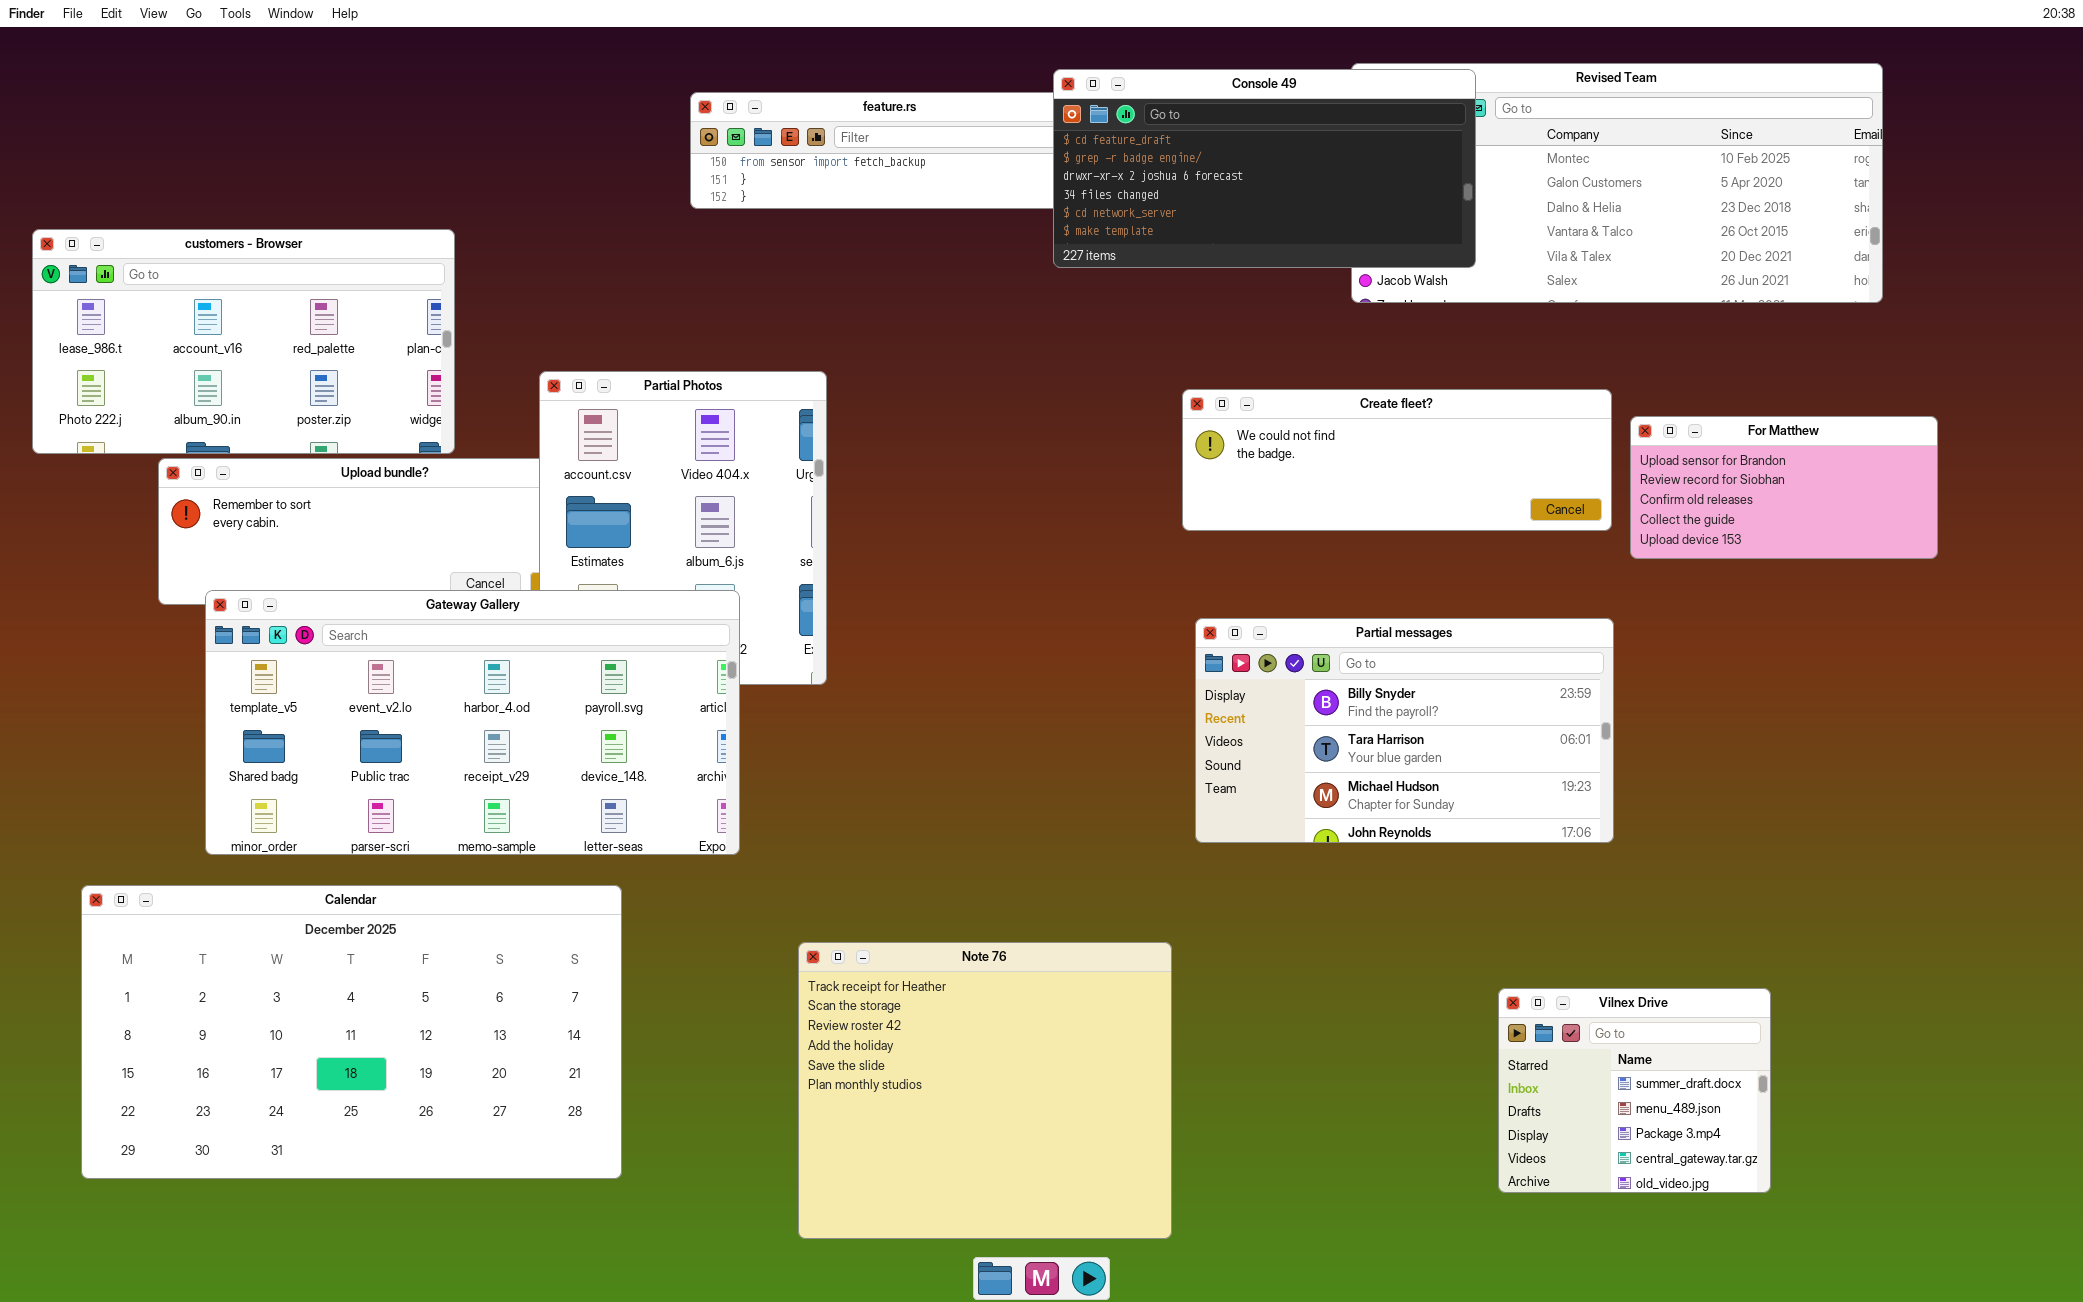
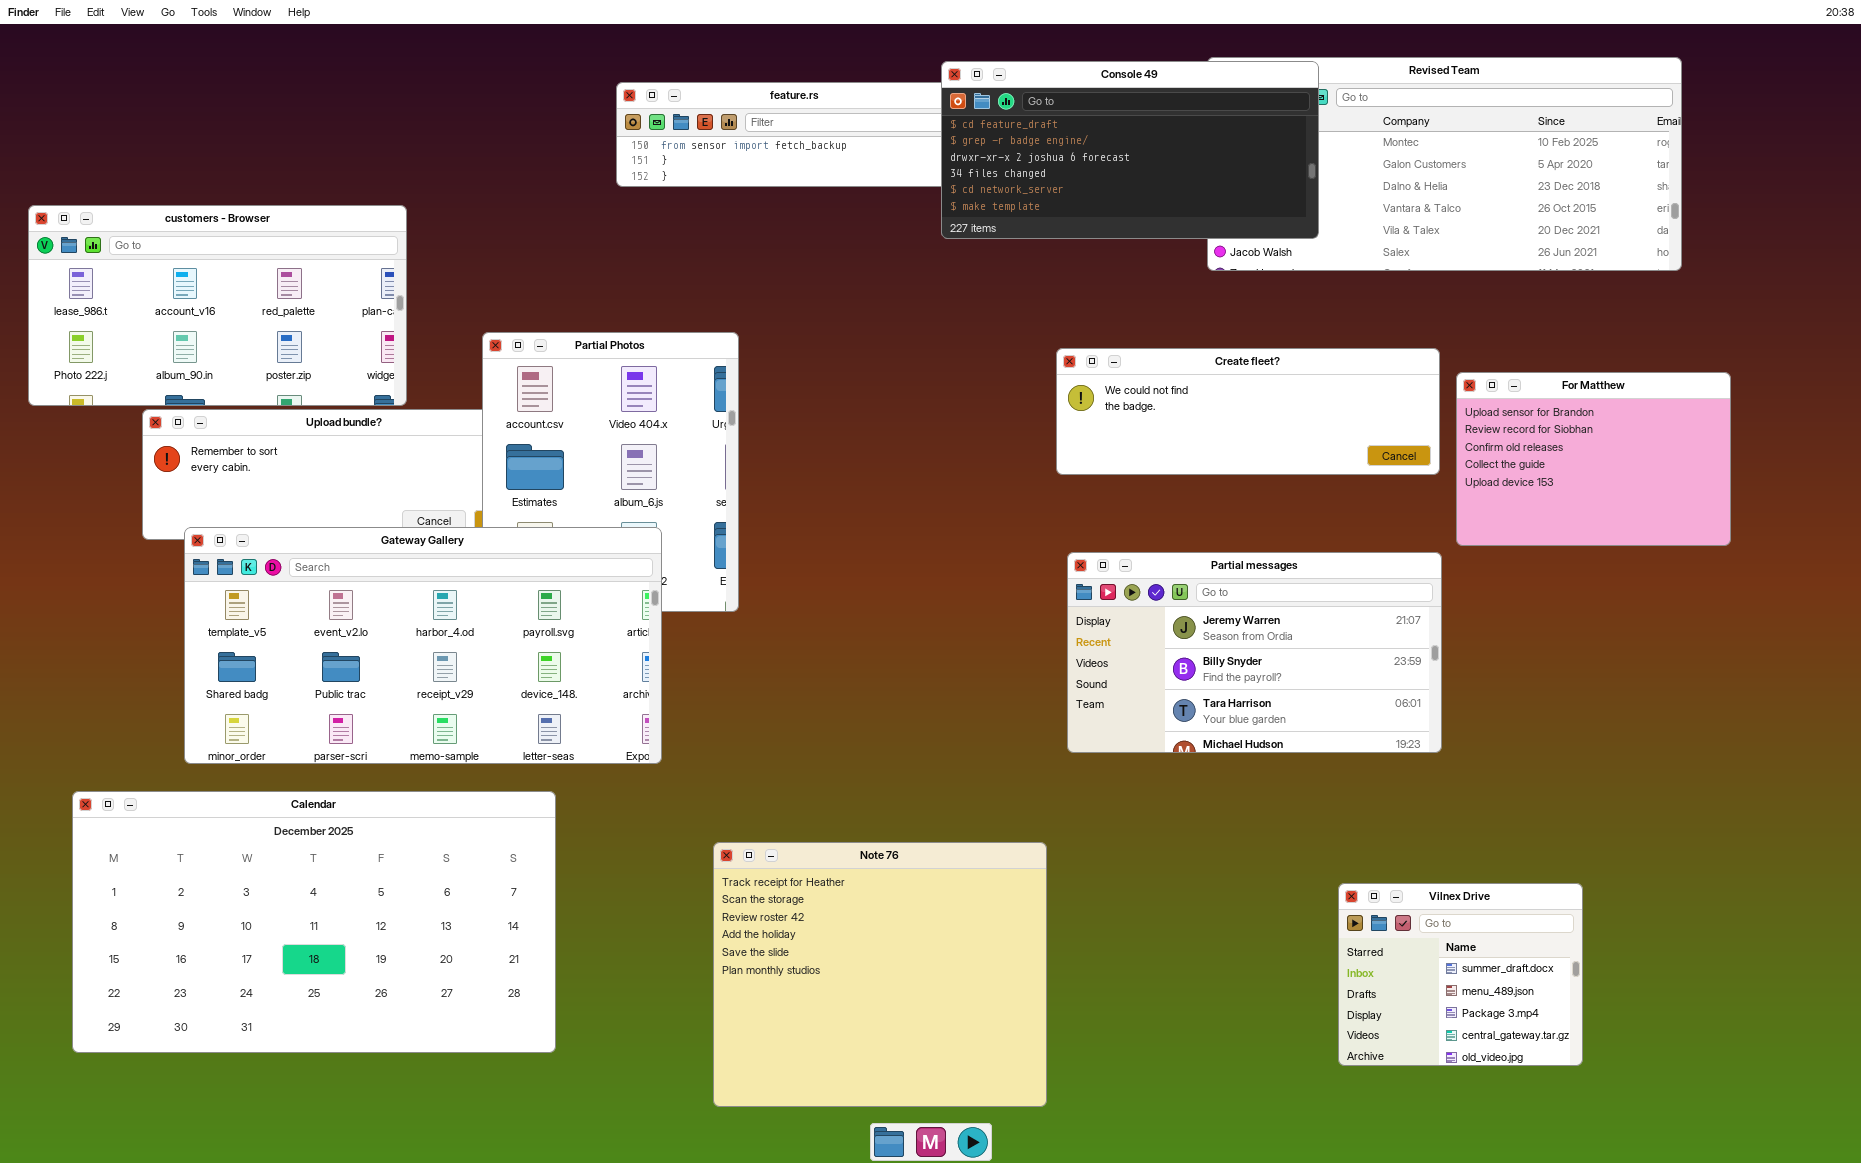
For Matthew: [1630,416,1938,559] -> [1456,372,1731,546], resized
Partial messages: [1195,618,1614,843] -> [1067,552,1442,753], scrolled up 1 row

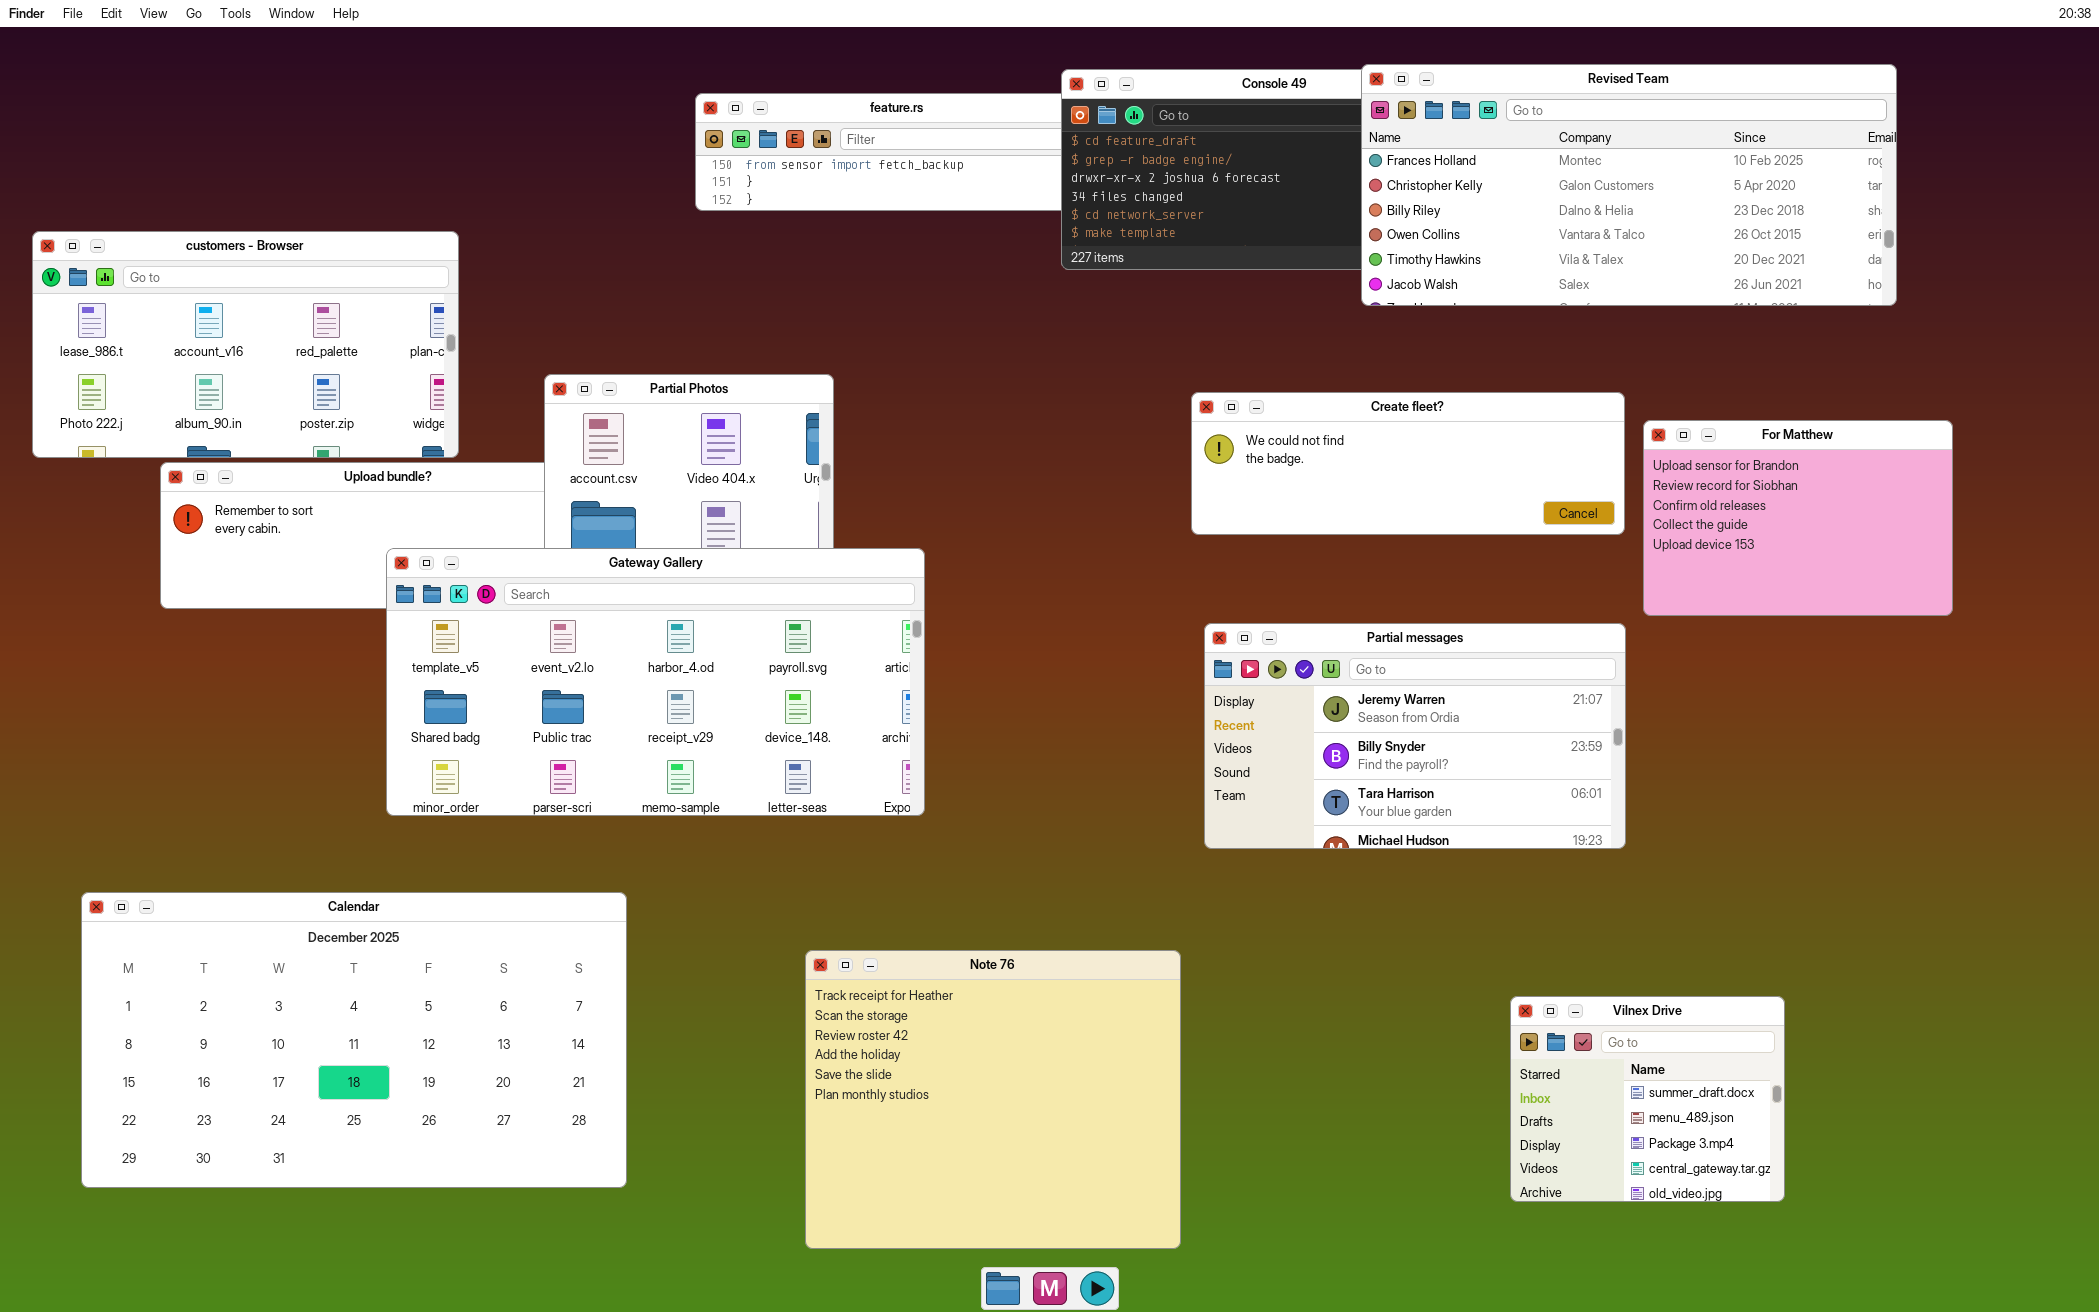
Revised Team: [1207,57,1682,271] -> [1361,64,1897,306], raised
Gateway Gallery: [184,527,662,764] -> [386,548,925,816], moved

